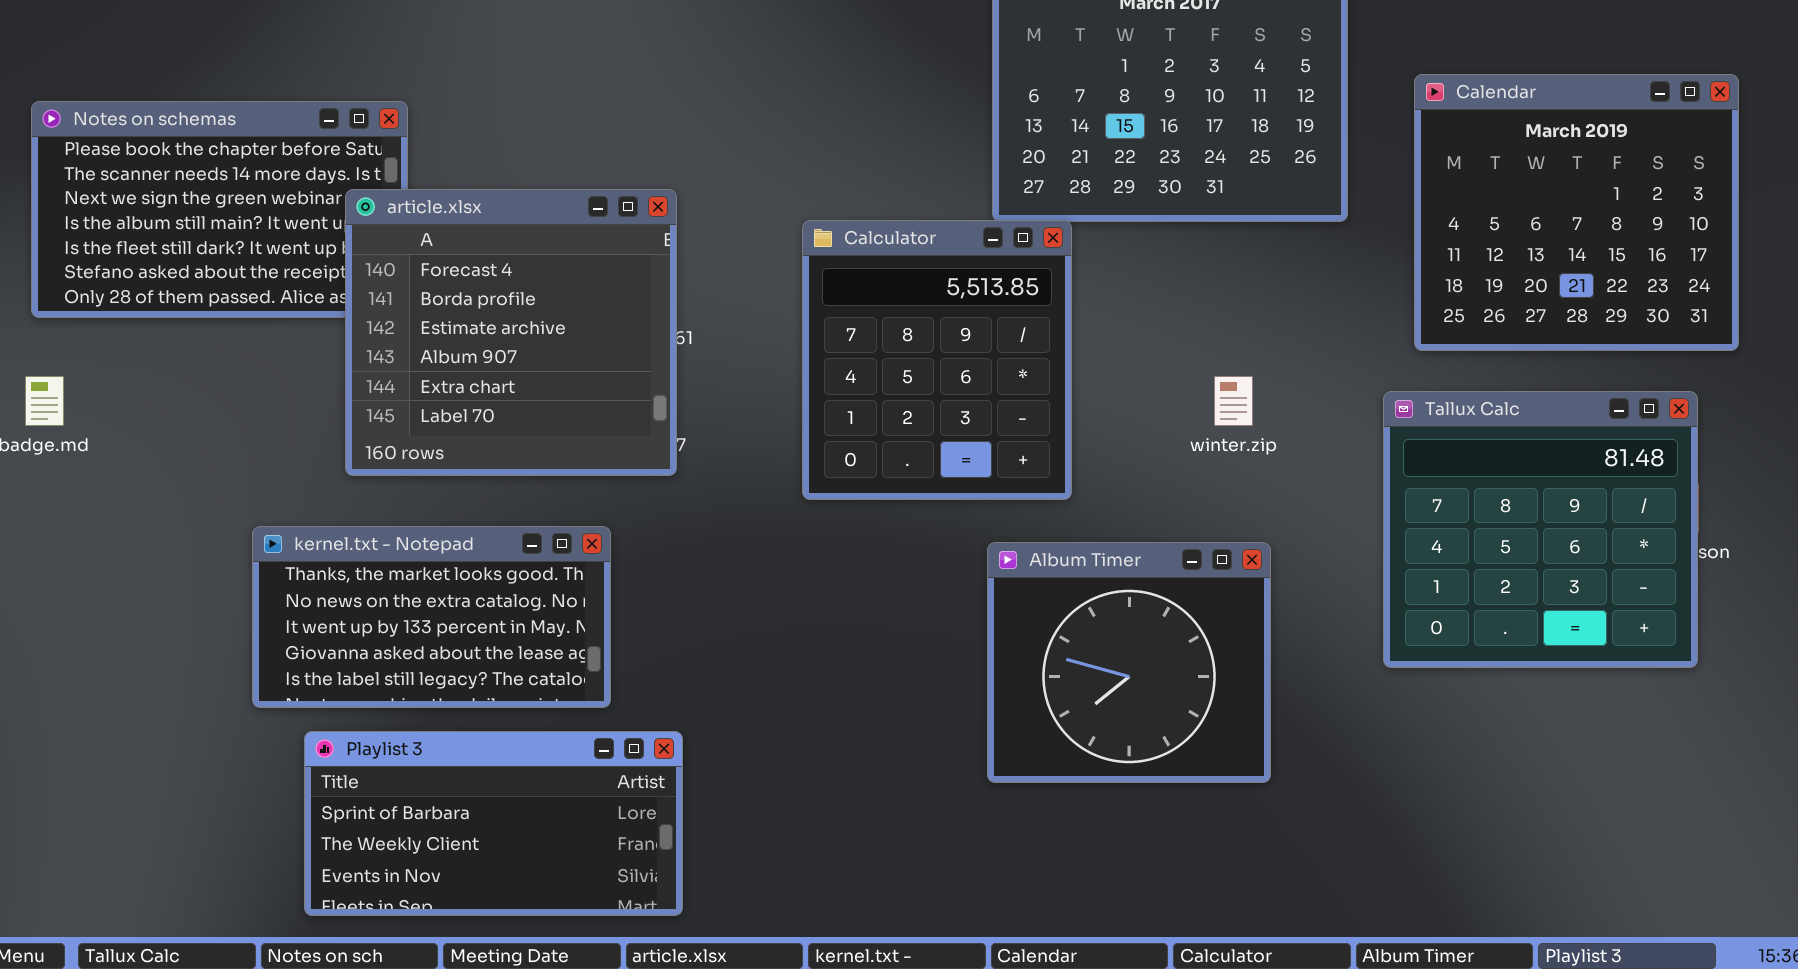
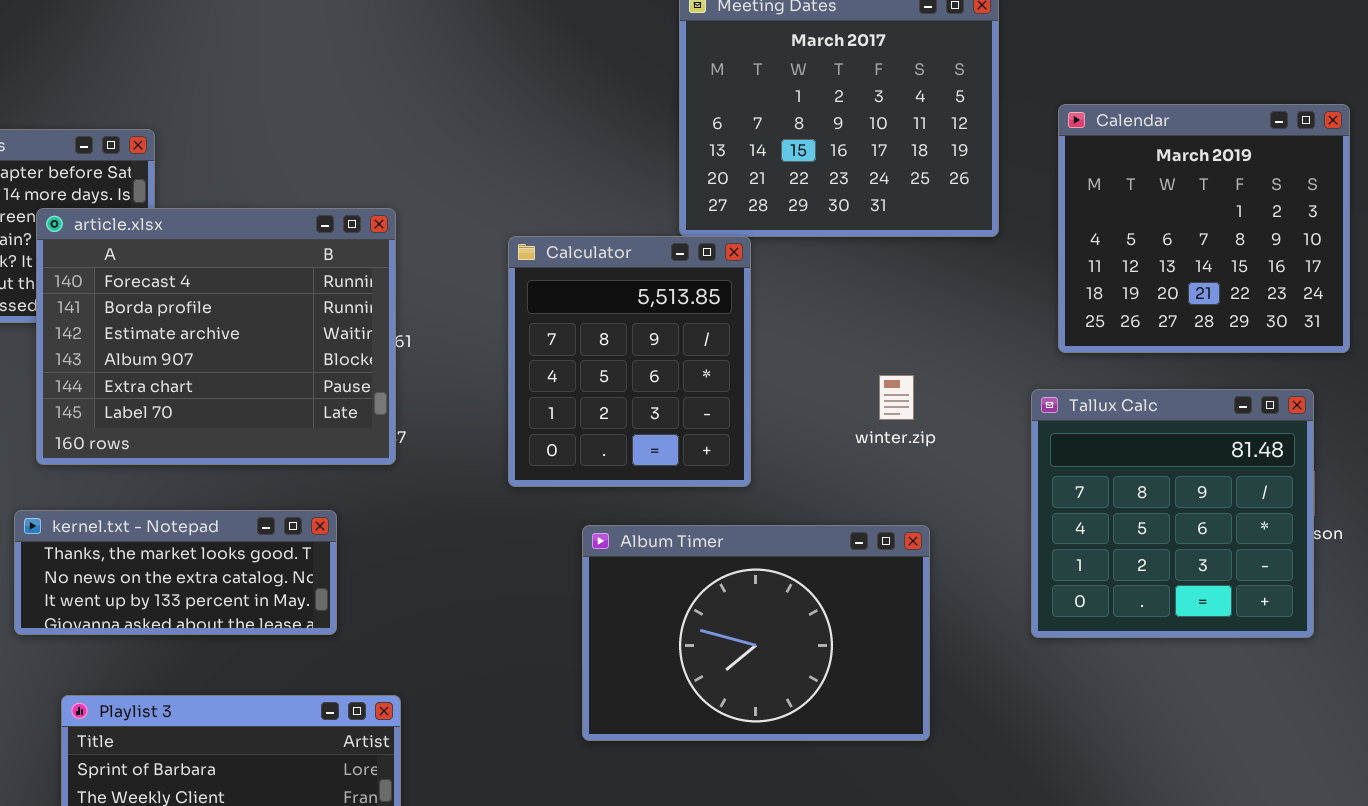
article.xlsx: [345,189,677,476] -> [36,208,396,465], resized
kernel.txt - Notepad: [252,526,611,708] -> [14,510,337,635], resized
Album Timer: [987,542,1271,783] -> [582,525,930,741], resized

